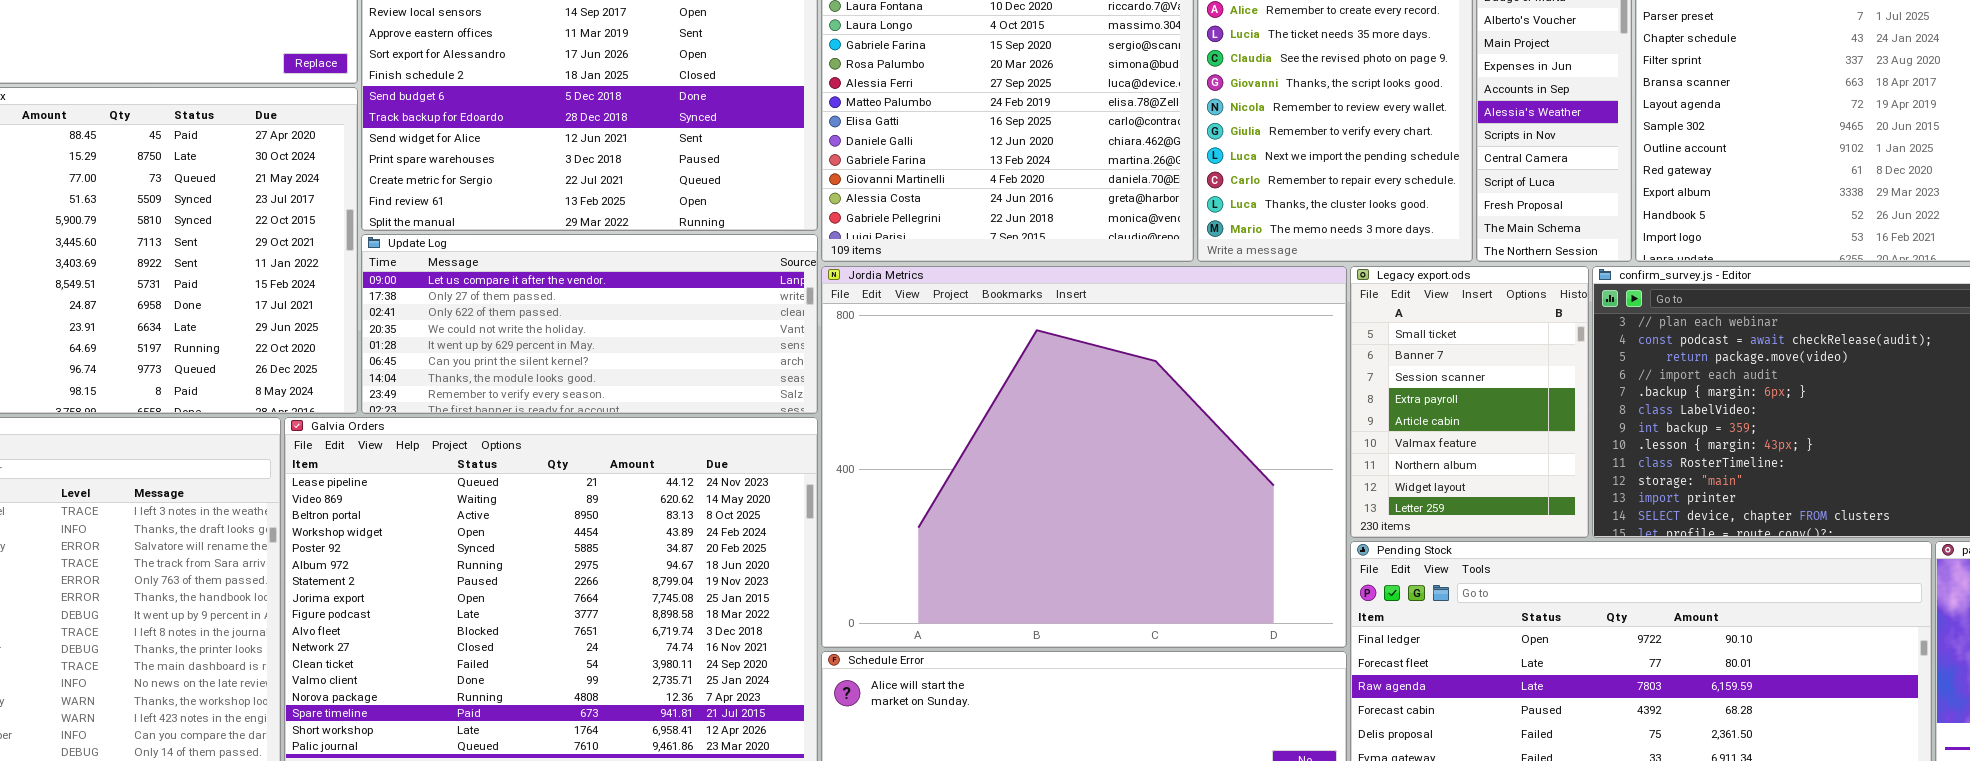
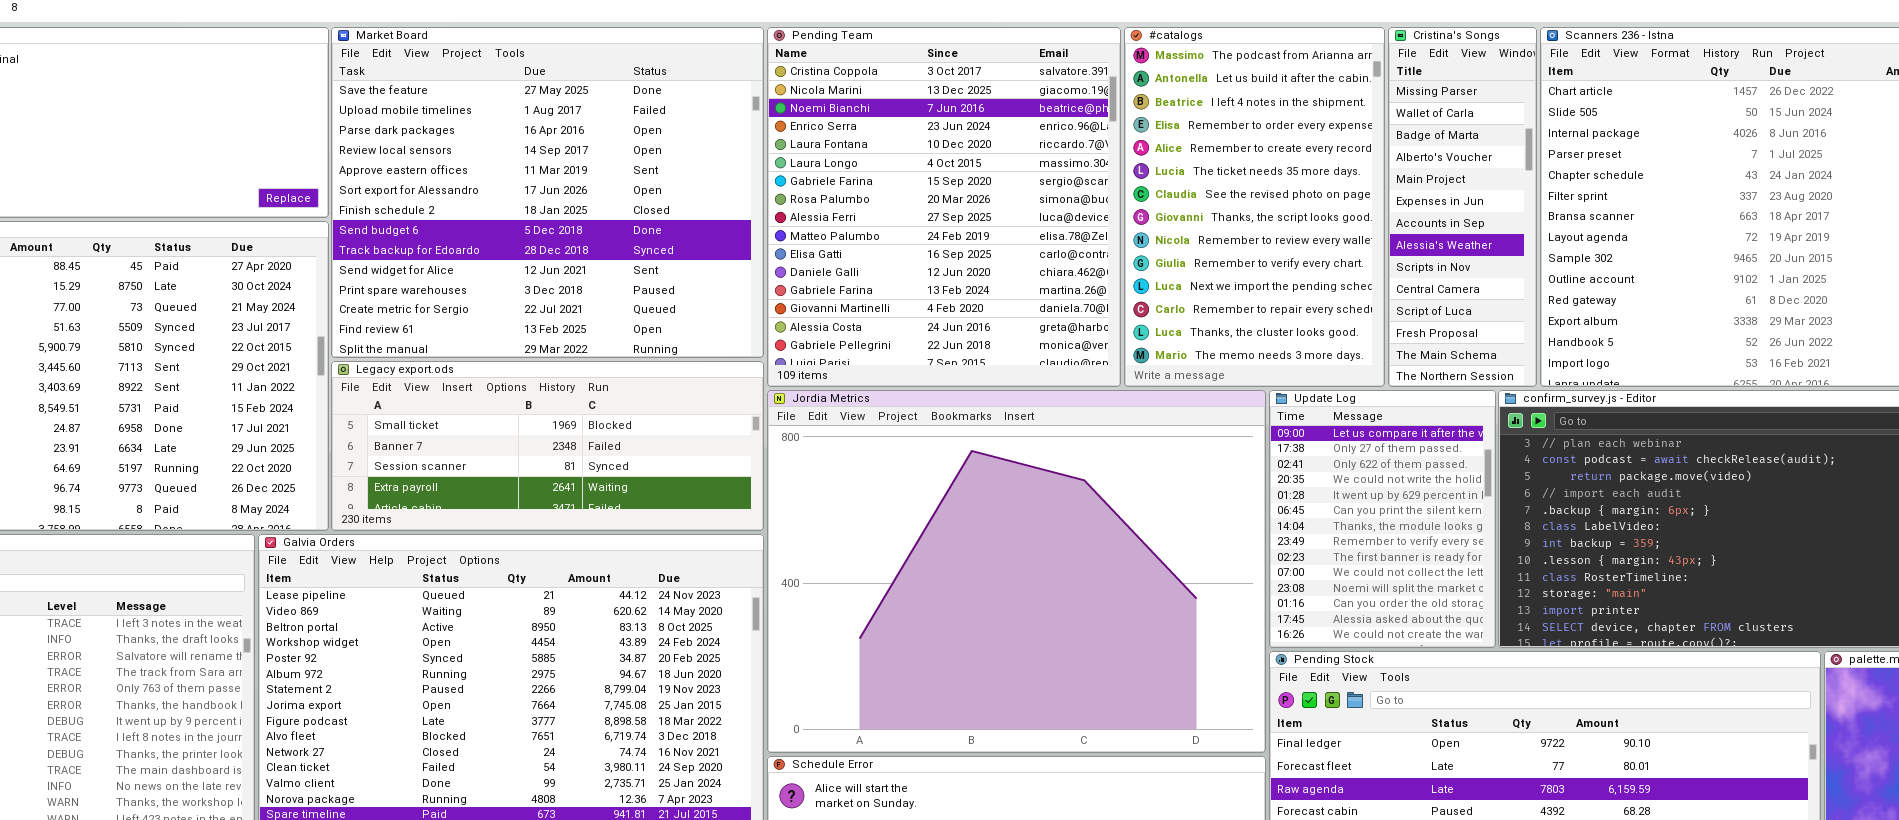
Update Log: [361,234,818,414] -> [1269,390,1496,648], moved, resized
Legacy export.ods: [1350,266,1589,538] -> [331,361,764,531], moved, resized

